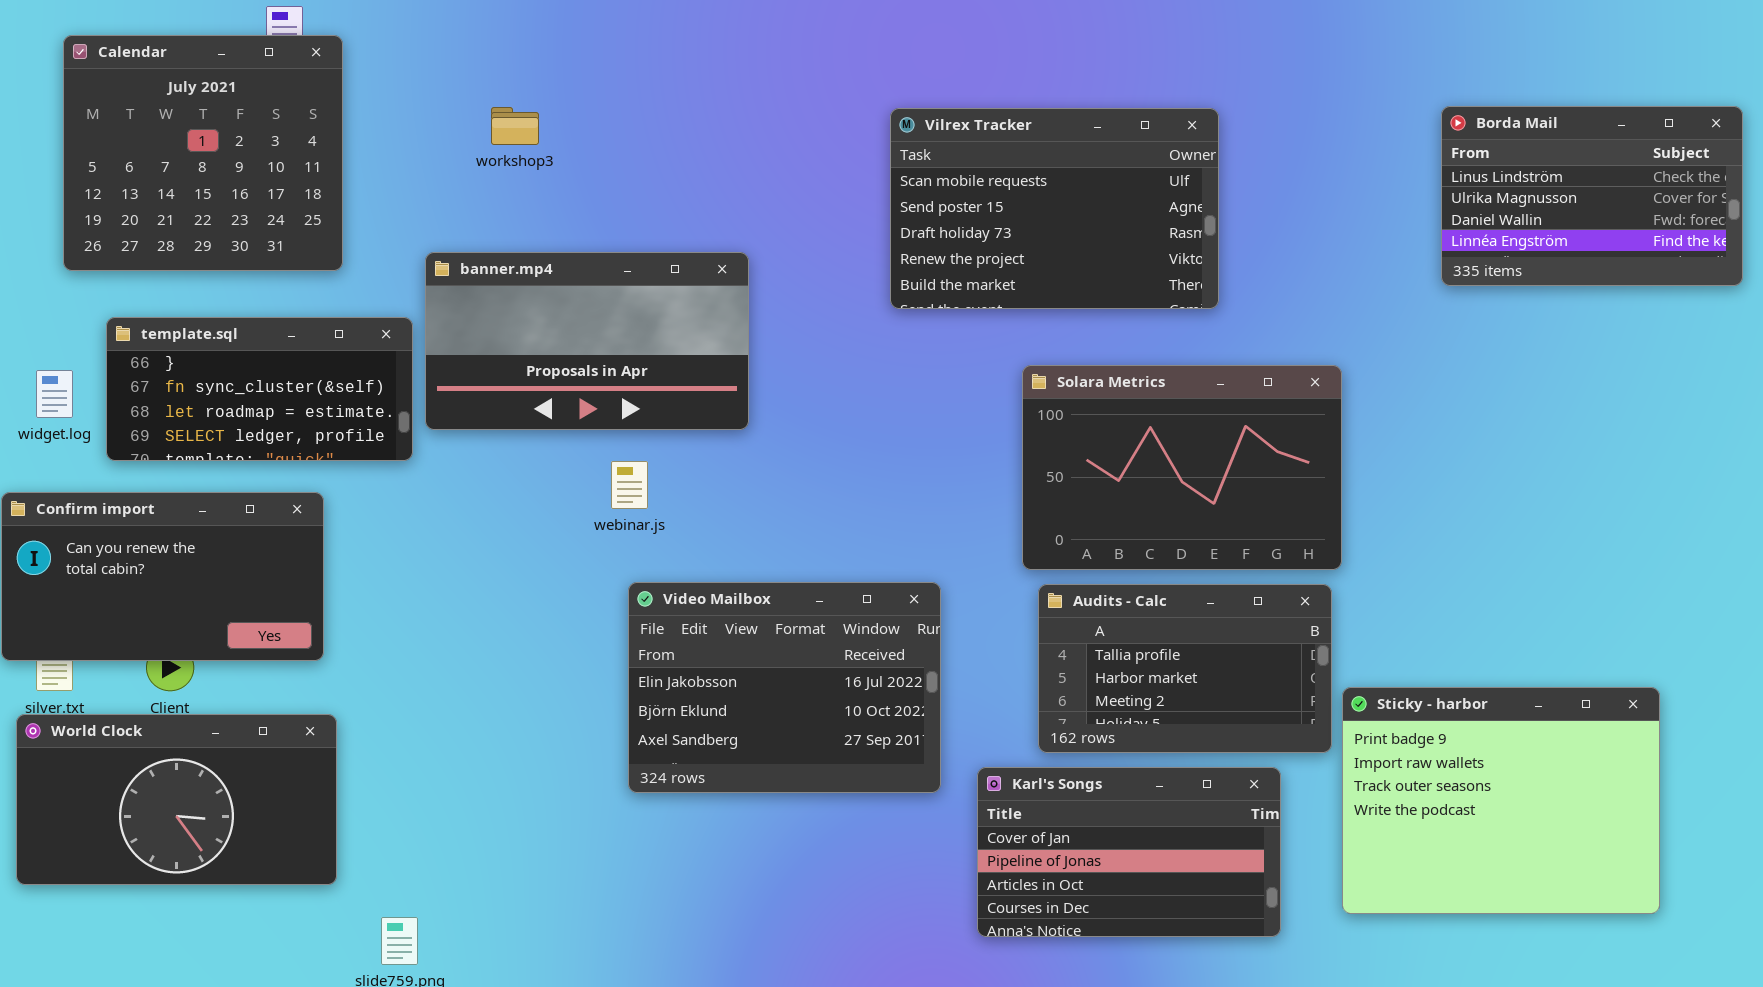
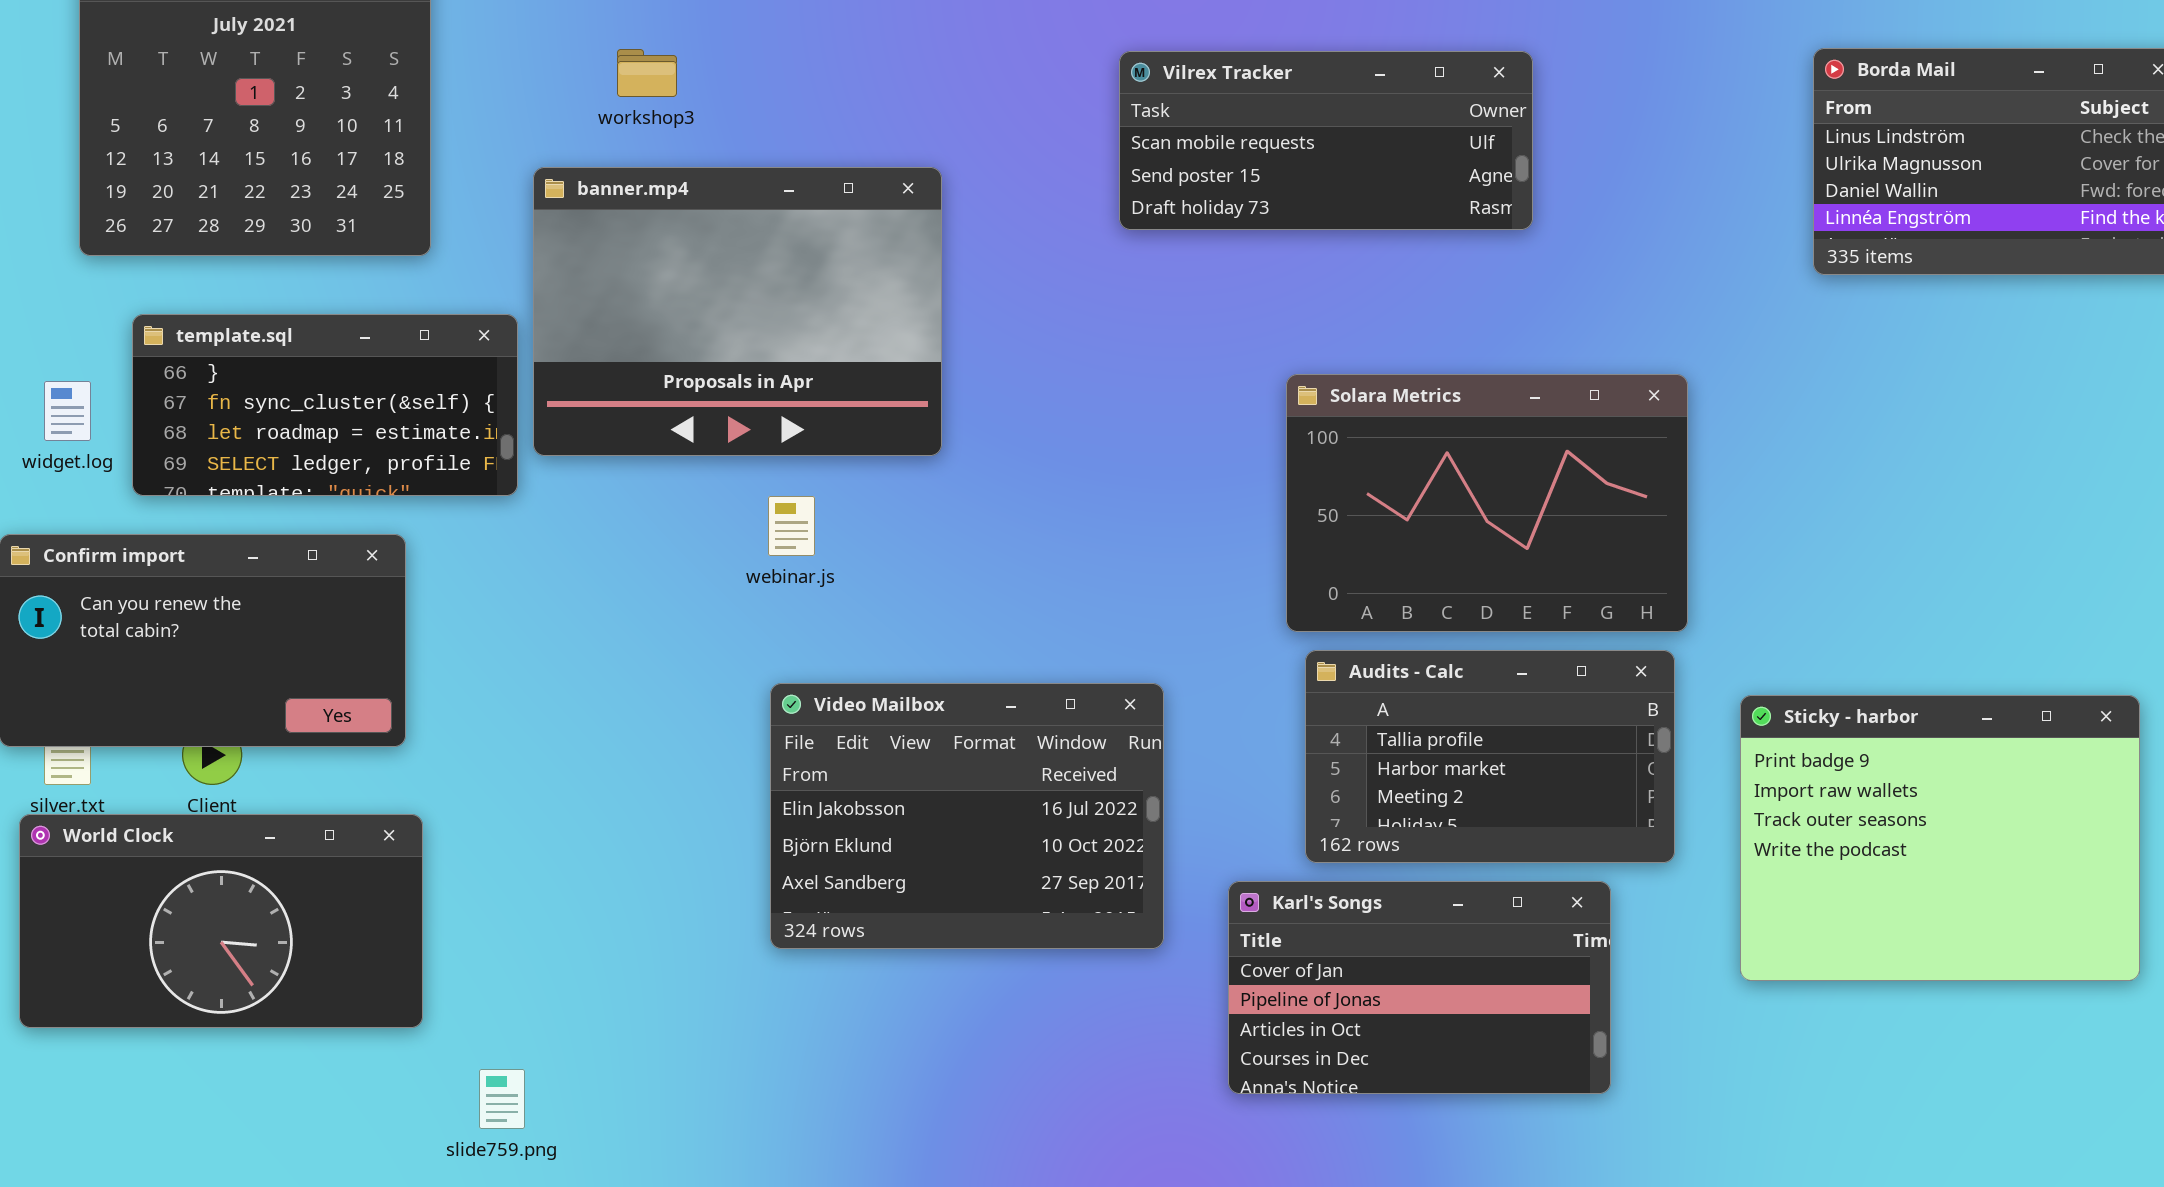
Vilrex Tracker: [890,108,1219,309] -> [1119,51,1533,230], resized
banner.mp4: [425,252,749,430] -> [533,167,942,456], resized
Video Mailbox: [628,582,941,793] -> [770,683,1164,949], moved
Sticky - harbor: [1342,687,1660,914] -> [1740,695,2140,981], moved

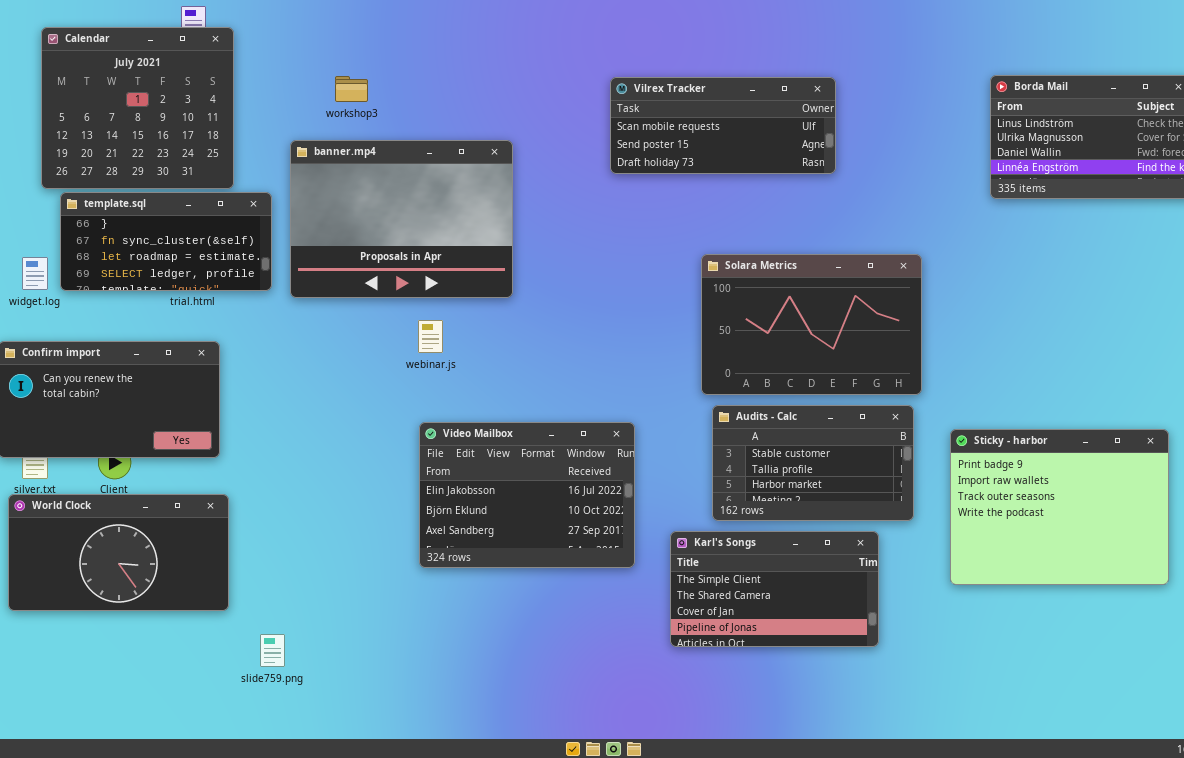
template.sql: [132,314,518,496] -> [60,192,272,291], moved
Audits - Calc: [1305,650,1675,863] -> [712,405,914,521], scrolled up 1 row
Karl's Songs: [1228,881,1611,1094] -> [670,531,879,647], scrolled up 2 rows

